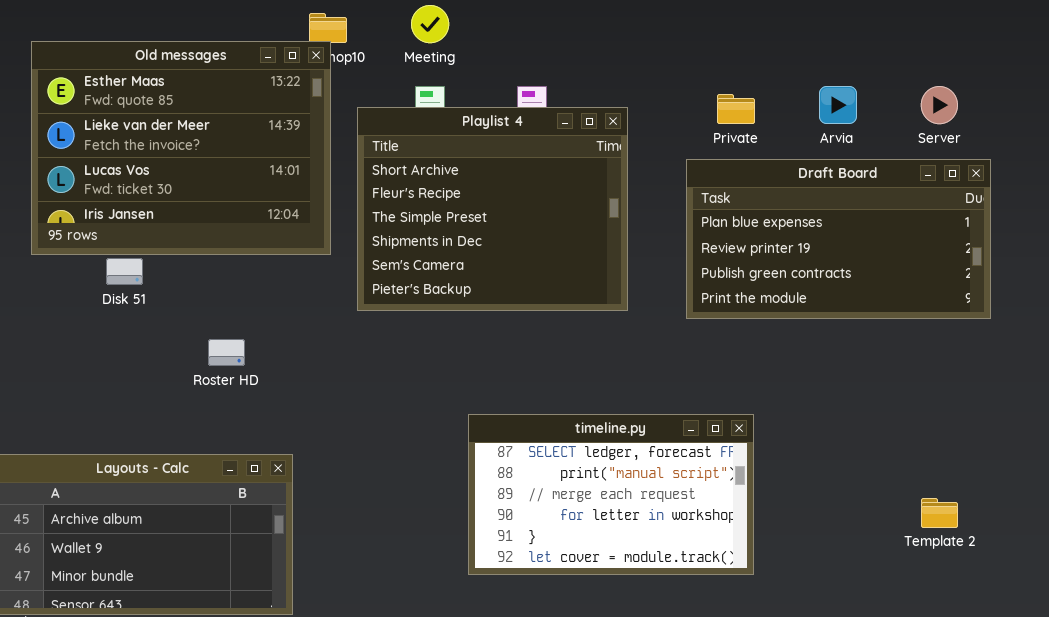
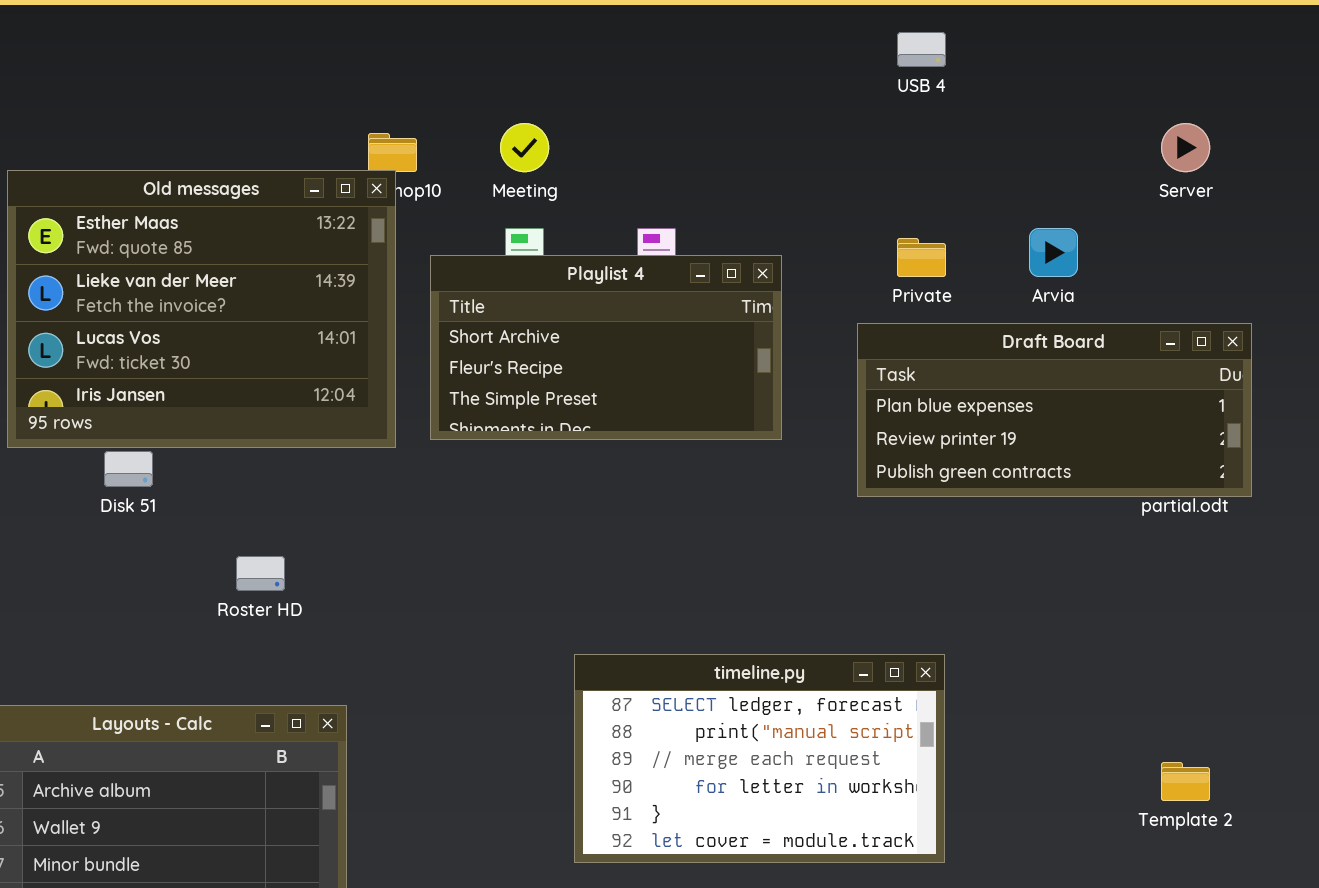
Server: [921,86,958,124] -> [1161,123,1210,172], moved
Playlist 4: [357,107,628,311] -> [430,255,782,440], resized
Draft Board: [686,159,991,319] -> [857,323,1252,497], resized

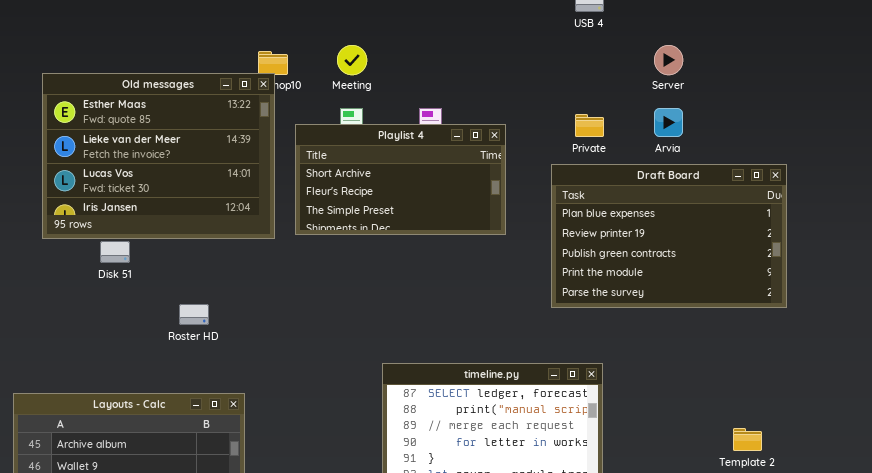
Server: [1161,123,1210,172] -> [654,45,683,75], moved
Draft Board: [857,323,1252,497] -> [551,164,787,308], resized

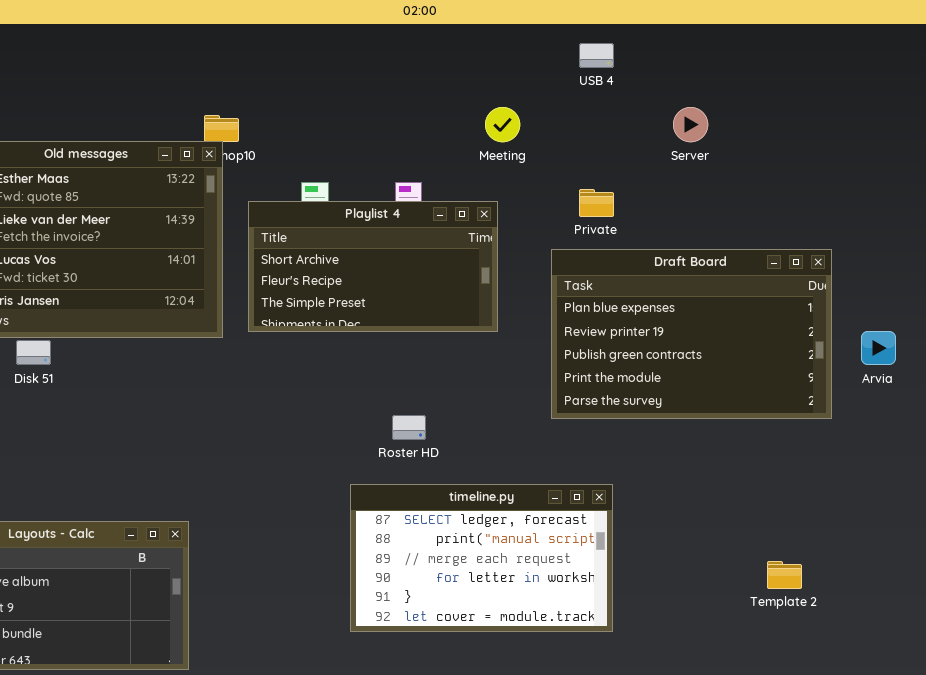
Meeting: [337,45,367,75] -> [485,107,520,142], moved
Arvia: [654,108,683,137] -> [861,331,896,365], moved
Roster HD: [179,304,209,325] -> [392,415,426,440], moved

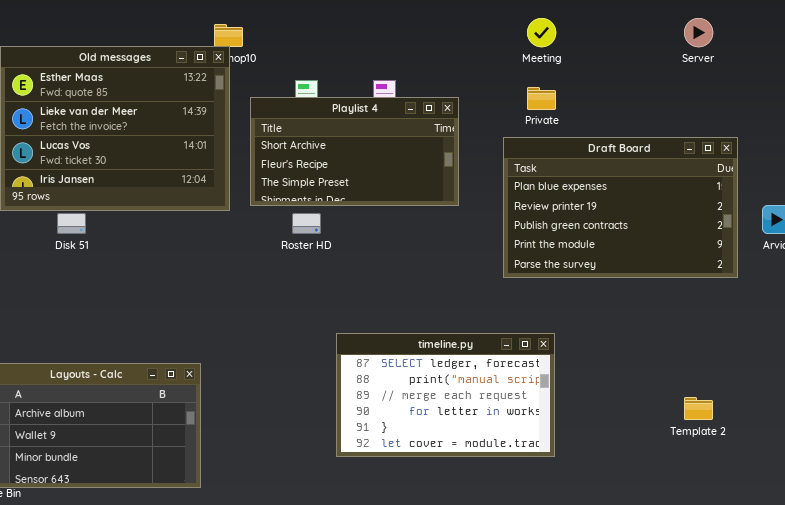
Meeting: [485,107,520,142] -> [527,18,556,47], moved
Server: [673,107,708,142] -> [684,18,713,47], moved
Roster HD: [392,415,426,440] -> [292,213,321,234], moved

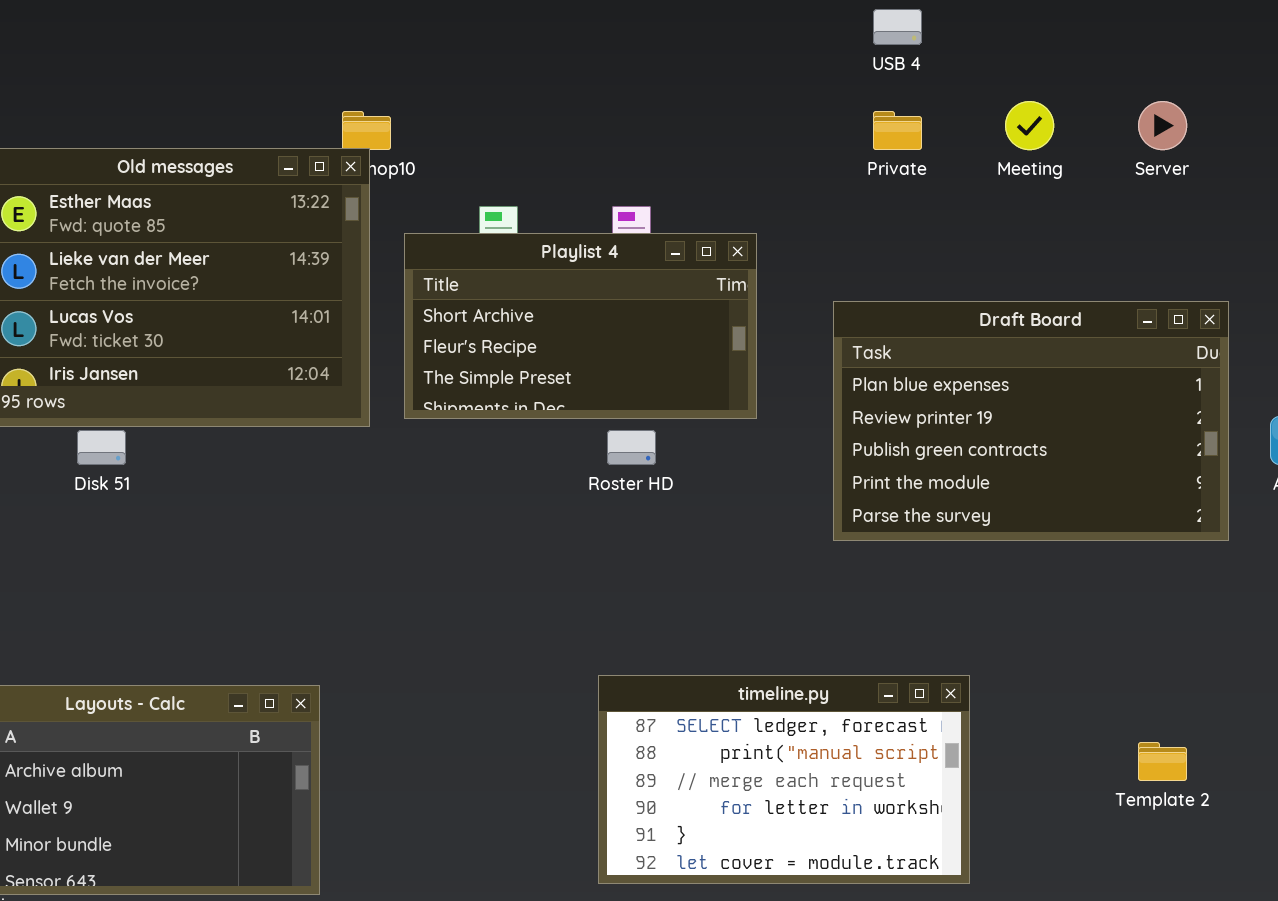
Meeting: [527,18,556,47] -> [1005,101,1054,150], moved
Private: [527,87,556,110] -> [873,111,922,150], moved
Roster HD: [292,213,321,234] -> [607,430,656,465], moved
timeline.py: [336,333,555,457] -> [598,675,970,884], moved

